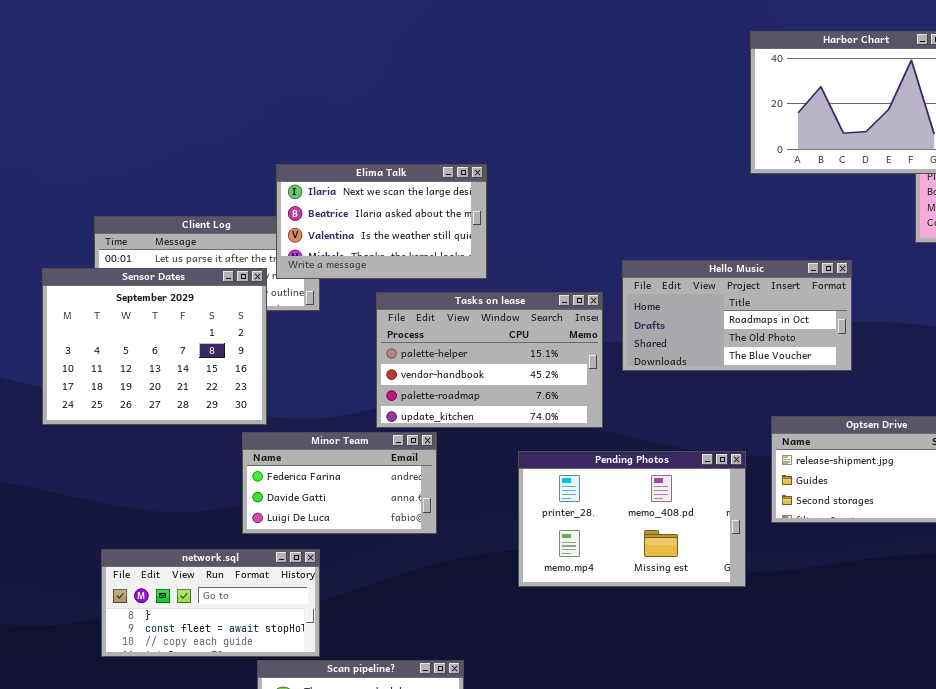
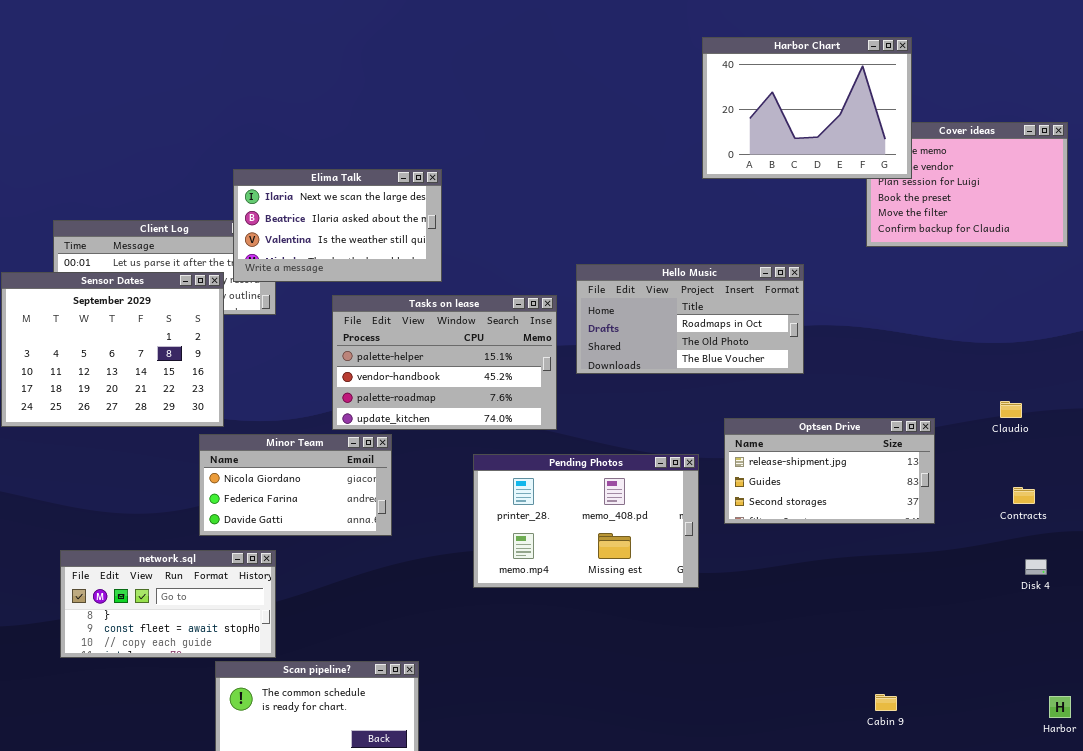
Minor Team: [242,432,437,534] -> [199,434,392,536], scrolled up 1 row

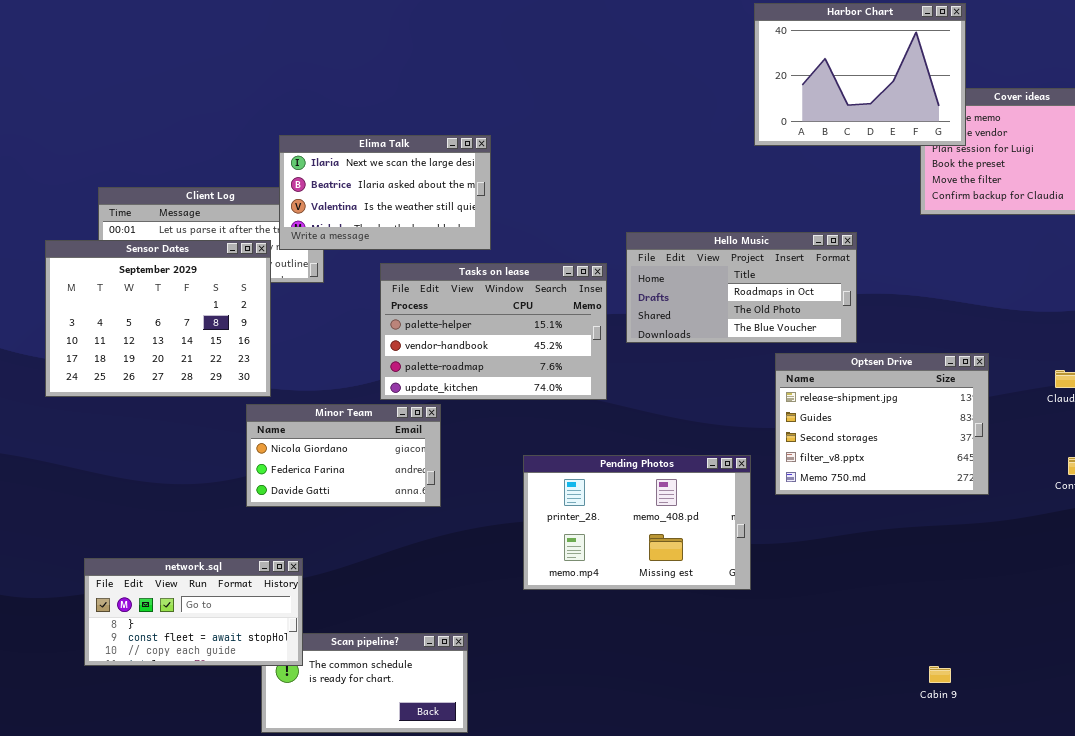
Optsen Drive: [724,418,935,524] -> [775,353,989,495], resized
Pending Photos: [473,454,699,588] -> [523,455,751,590], moved
network.sql: [60,550,276,658] -> [84,558,303,666], moved

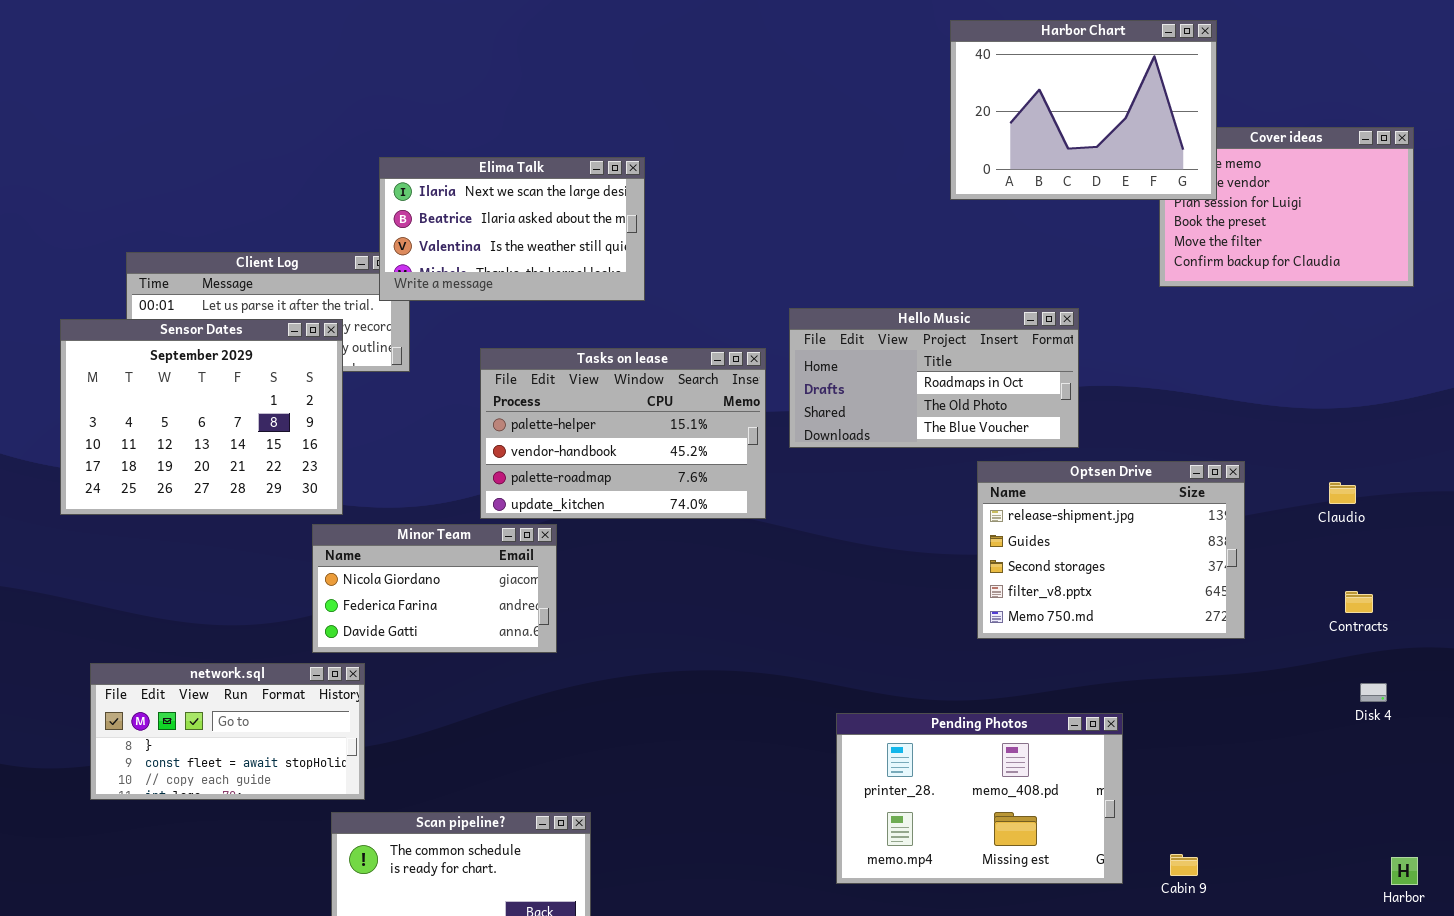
Elima Talk: [279,135,491,250] -> [379,157,645,301], moved
Pending Photos: [523,455,751,590] -> [836,713,1123,884], moved
network.sql: [84,558,303,666] -> [90,663,365,800], moved

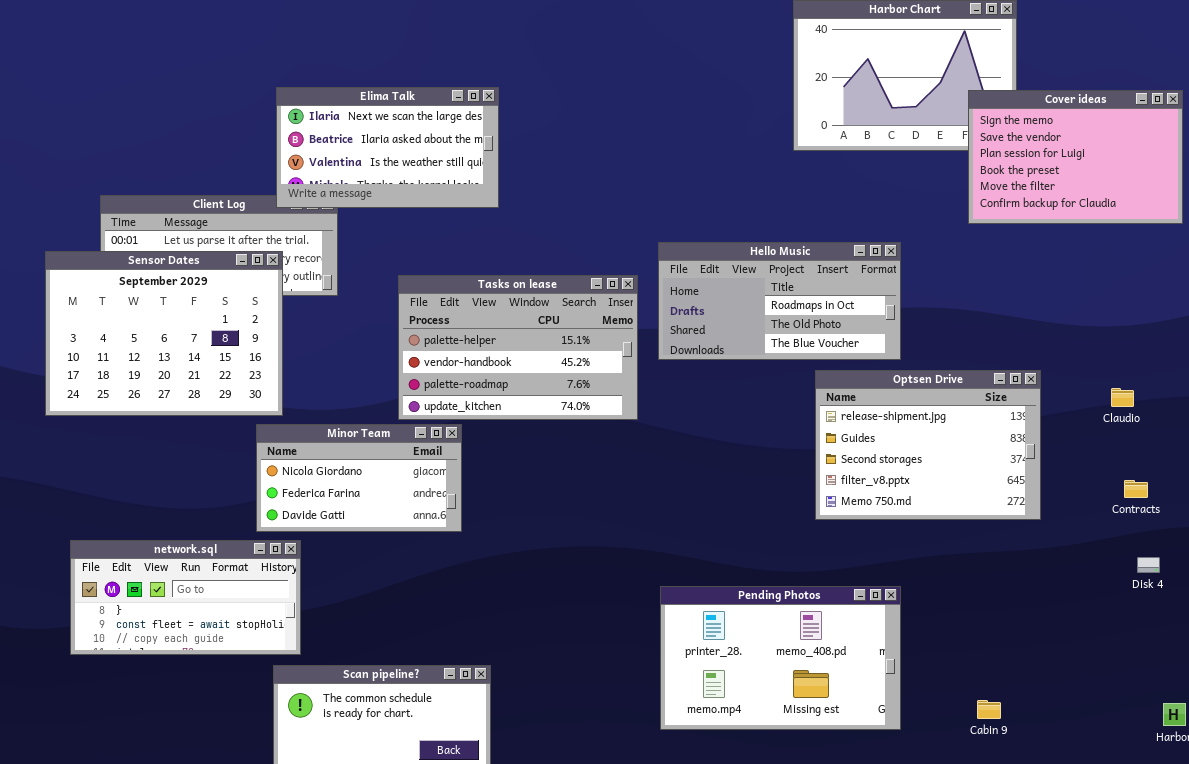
Cover ideas: [1159,127,1414,287] -> [968,90,1183,224], raised
Elima Talk: [379,157,645,301] -> [276,87,499,208], moved
Pending Photos: [836,713,1123,884] -> [660,586,901,730], moved

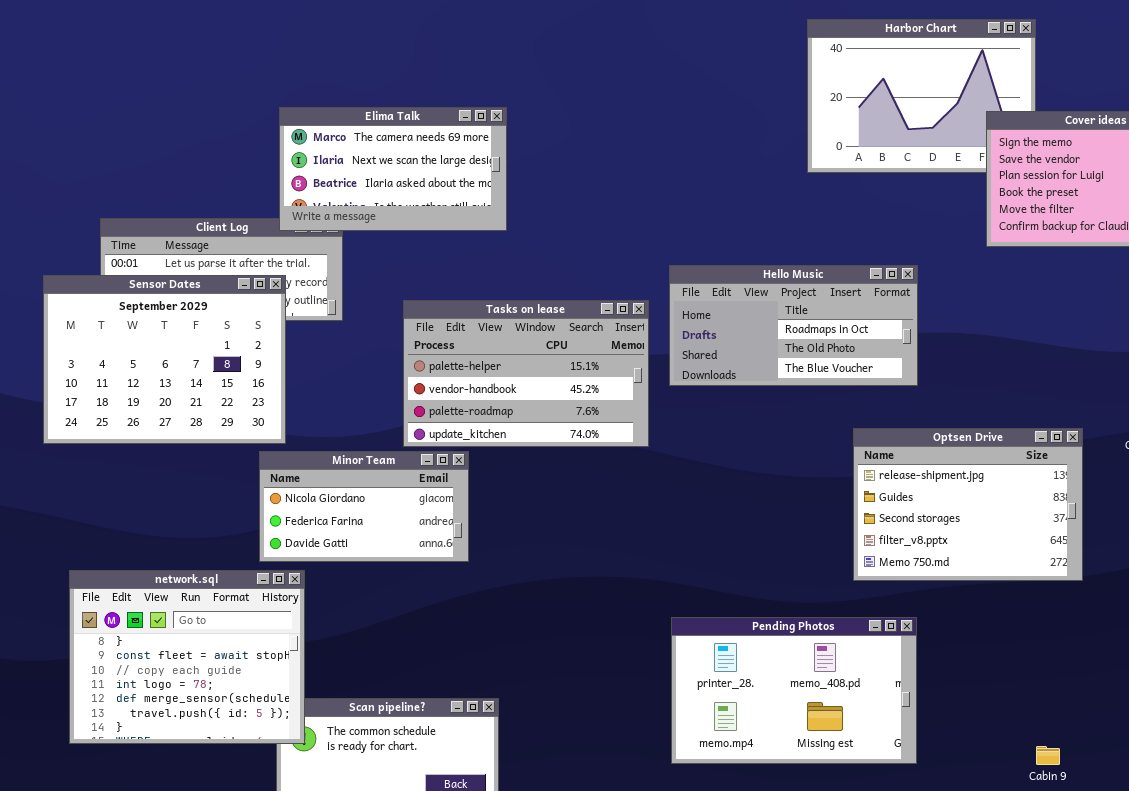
Elima Talk: [276,87,499,208] -> [279,107,507,231], scrolled up 1 row
Optsen Drive: [815,370,1041,520] -> [853,428,1083,581], moved
network.sql: [70,540,301,655] -> [69,570,305,744], resized
Cabin 9: [977,700,1001,719] -> [1036,746,1060,765], moved

